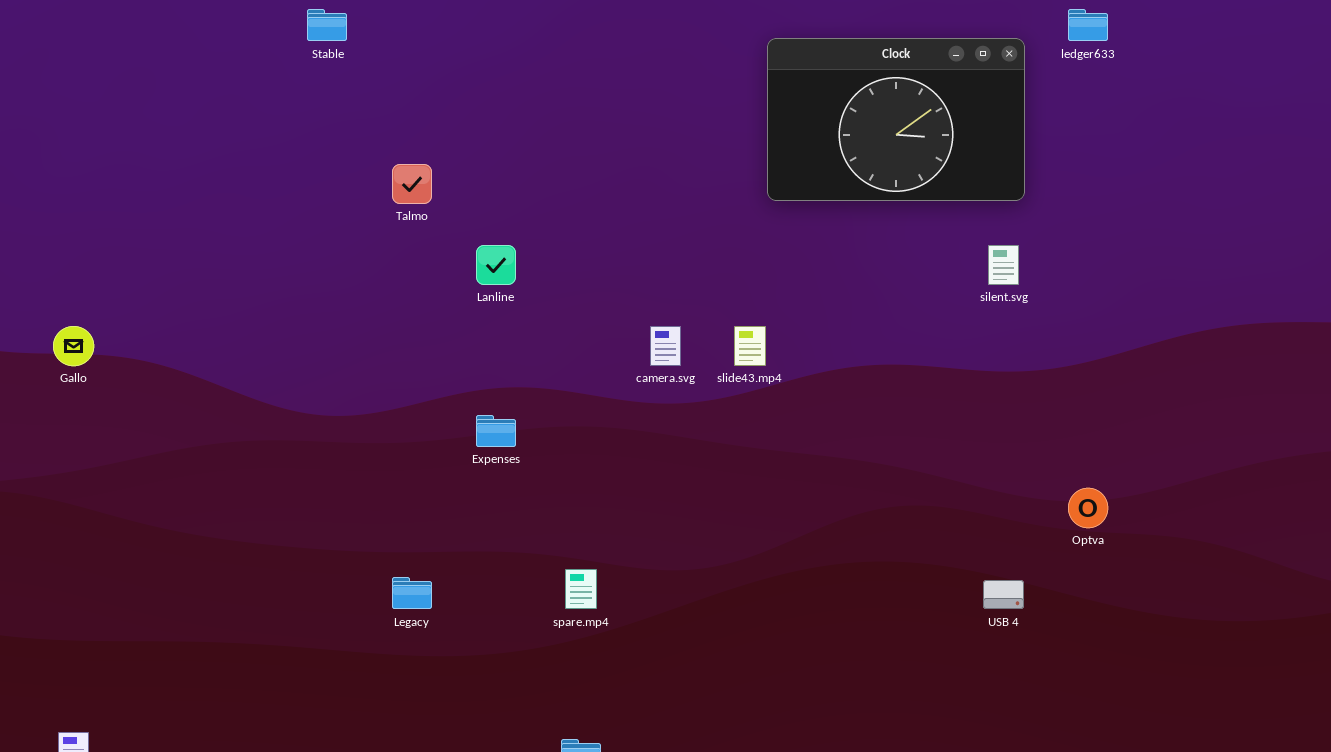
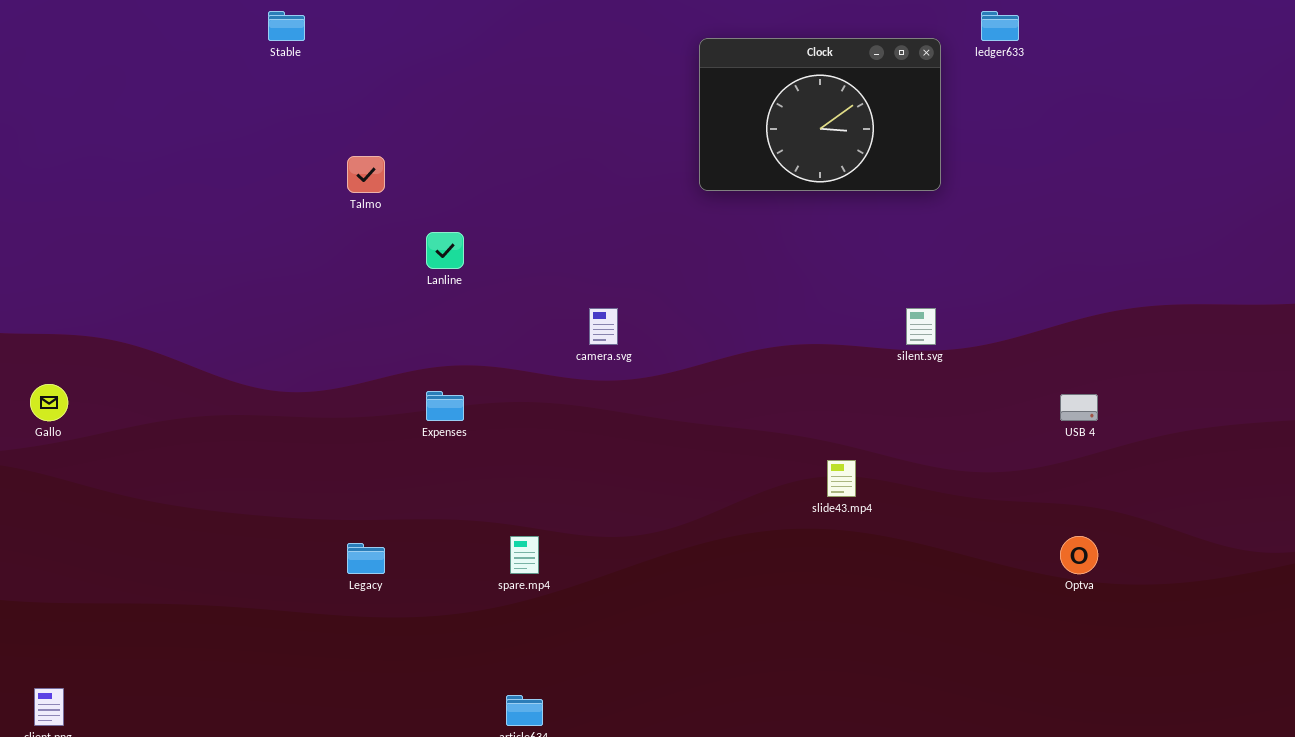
silent.svg: [988,245,1019,285] -> [906,308,936,345], moved
Gallo: [53,326,94,366] -> [30,384,68,421], moved
slide43.mp4: [734,326,766,366] -> [827,460,856,497], moved
Optva: [1068,488,1108,528] -> [1060,536,1098,574], moved
USB 4: [983,580,1024,609] -> [1060,394,1098,421], moved

